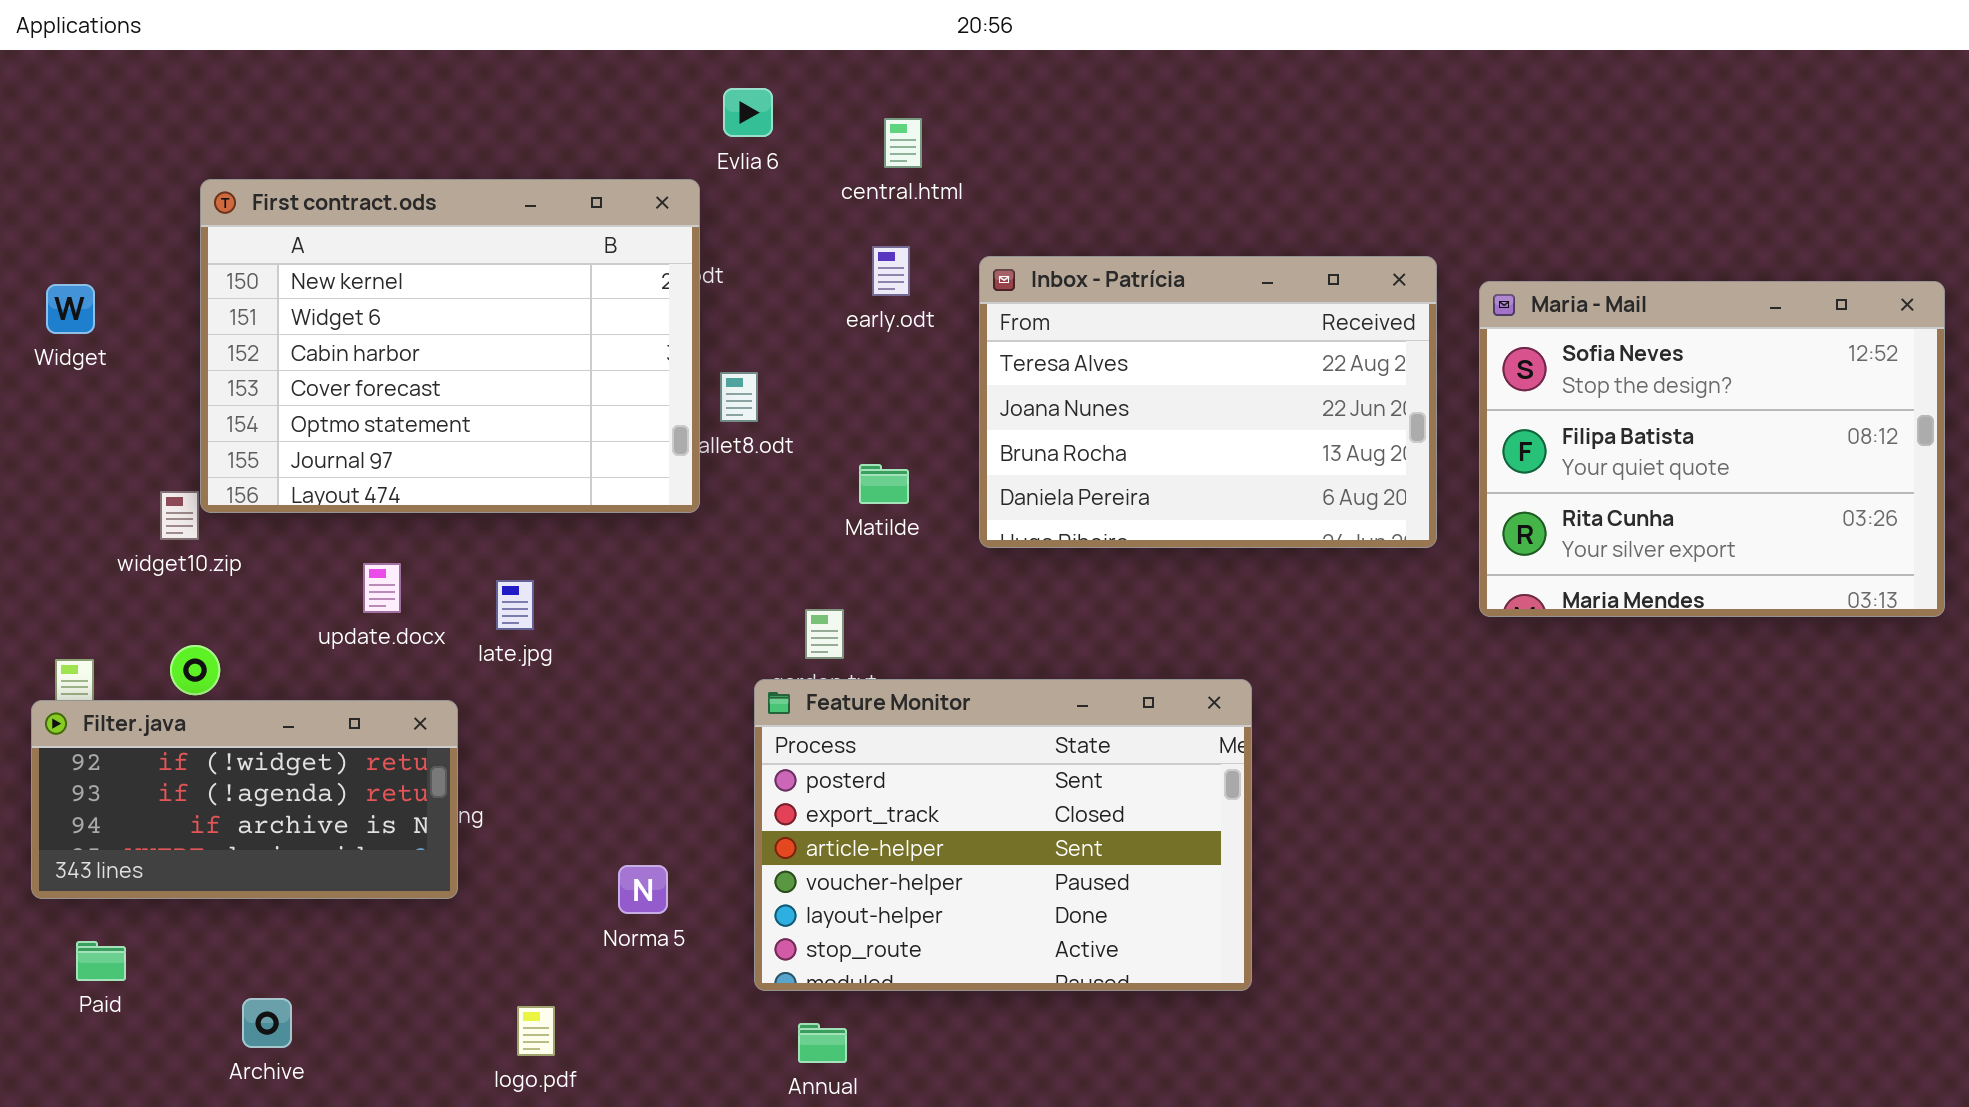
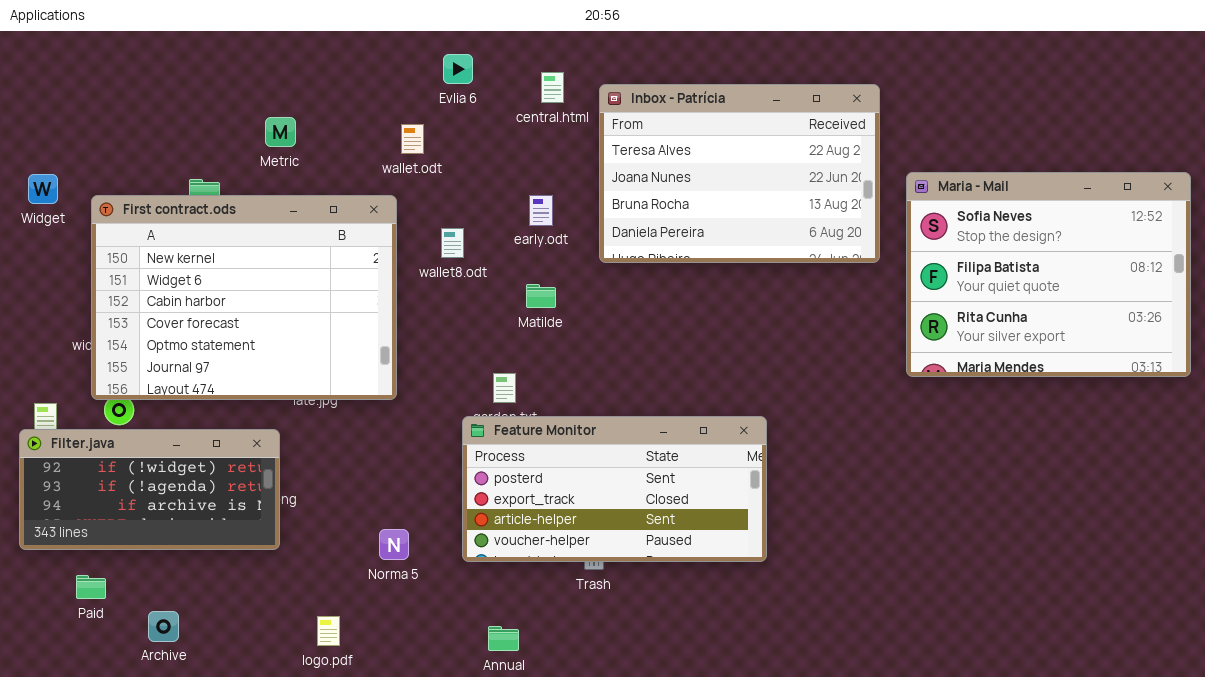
First contract.ods: [200,179,700,513] -> [91,195,397,400], moved
early.odt: [872,246,910,296] -> [529,195,553,226], moved
Inbox - Patrícia: [979,256,1437,548] -> [599,84,880,263], moved
Feature Monitor: [754,679,1252,991] -> [462,416,767,562], resized
Paid: [76,941,126,981] -> [76,575,106,599], moved

